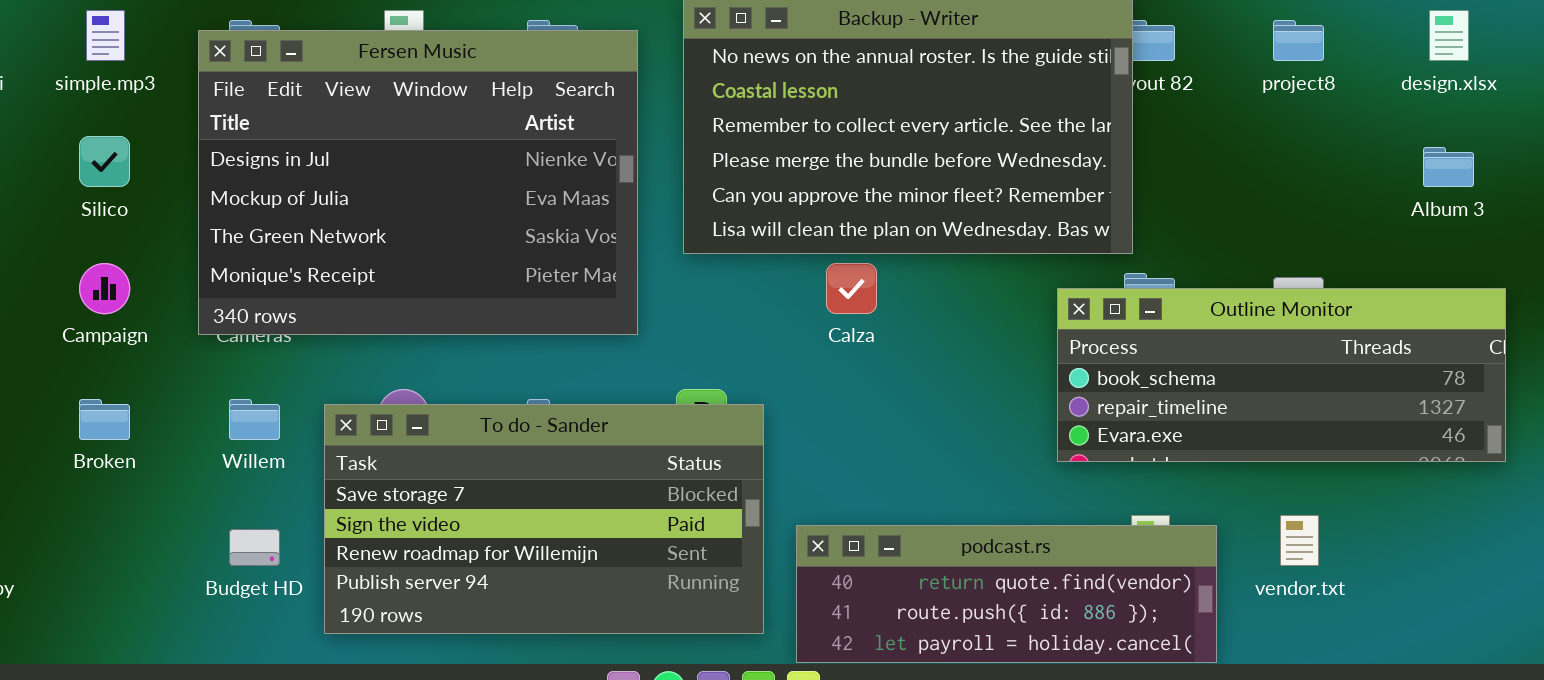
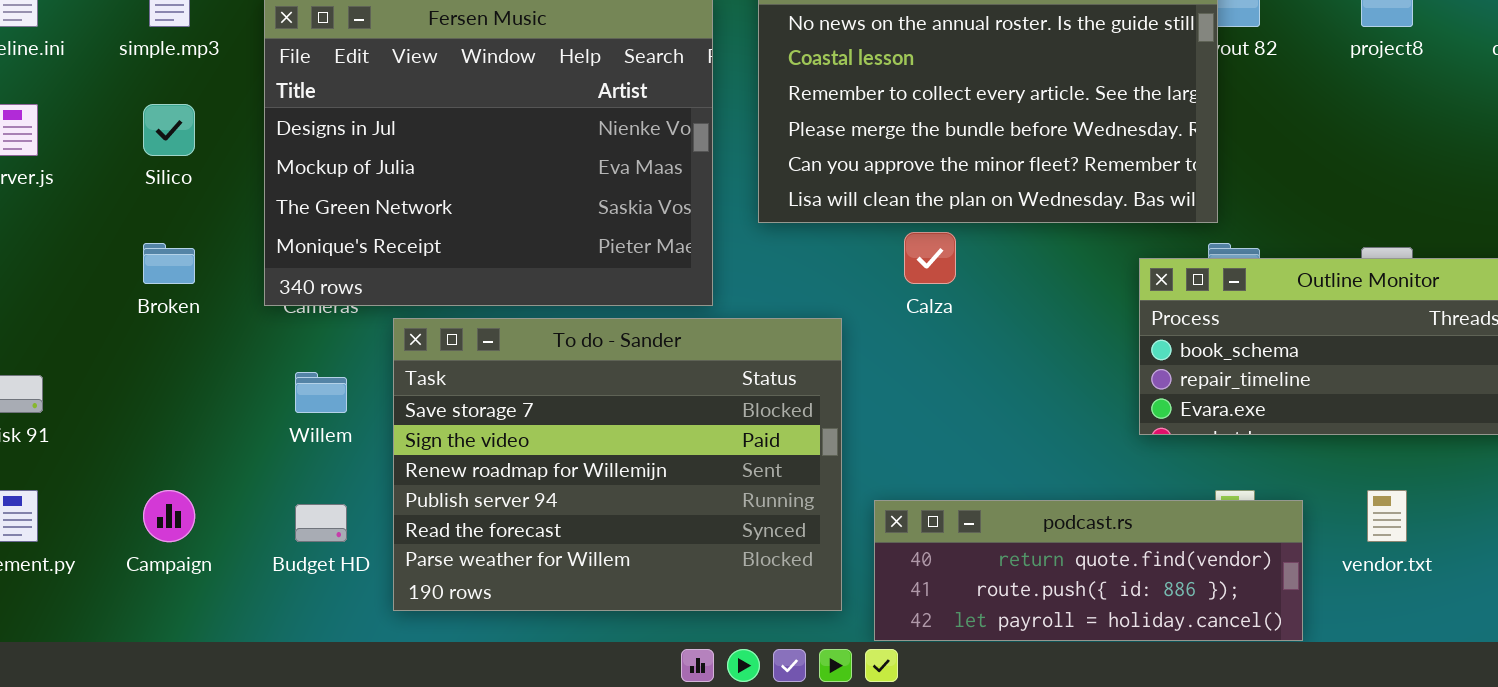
Campaign: [79,263,130,314] -> [143,490,195,542], moved
Broken: [79,399,130,440] -> [143,243,195,284], moved
To do - Sander: [324,404,764,634] -> [393,318,842,611], resized

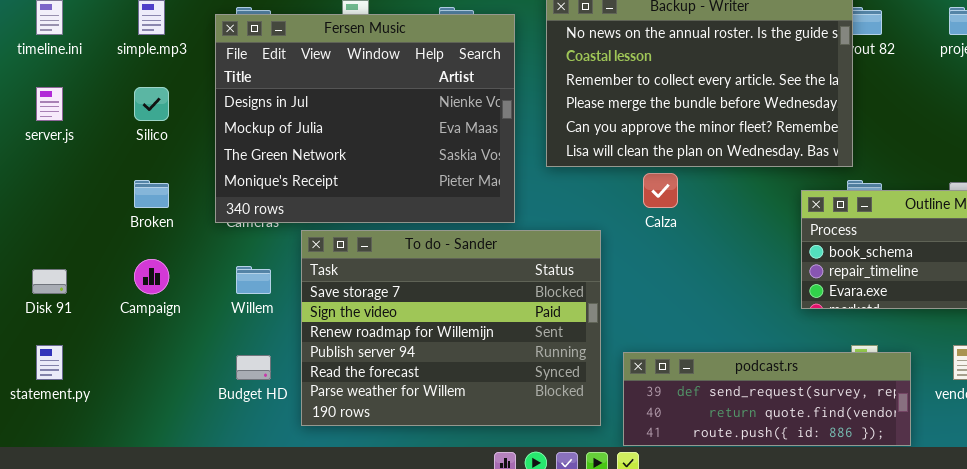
Campaign: [143,490,195,542] -> [134,259,169,294], moved
podcast.rs: [874,500,1303,641] -> [623,352,911,446], scrolled up 1 row

